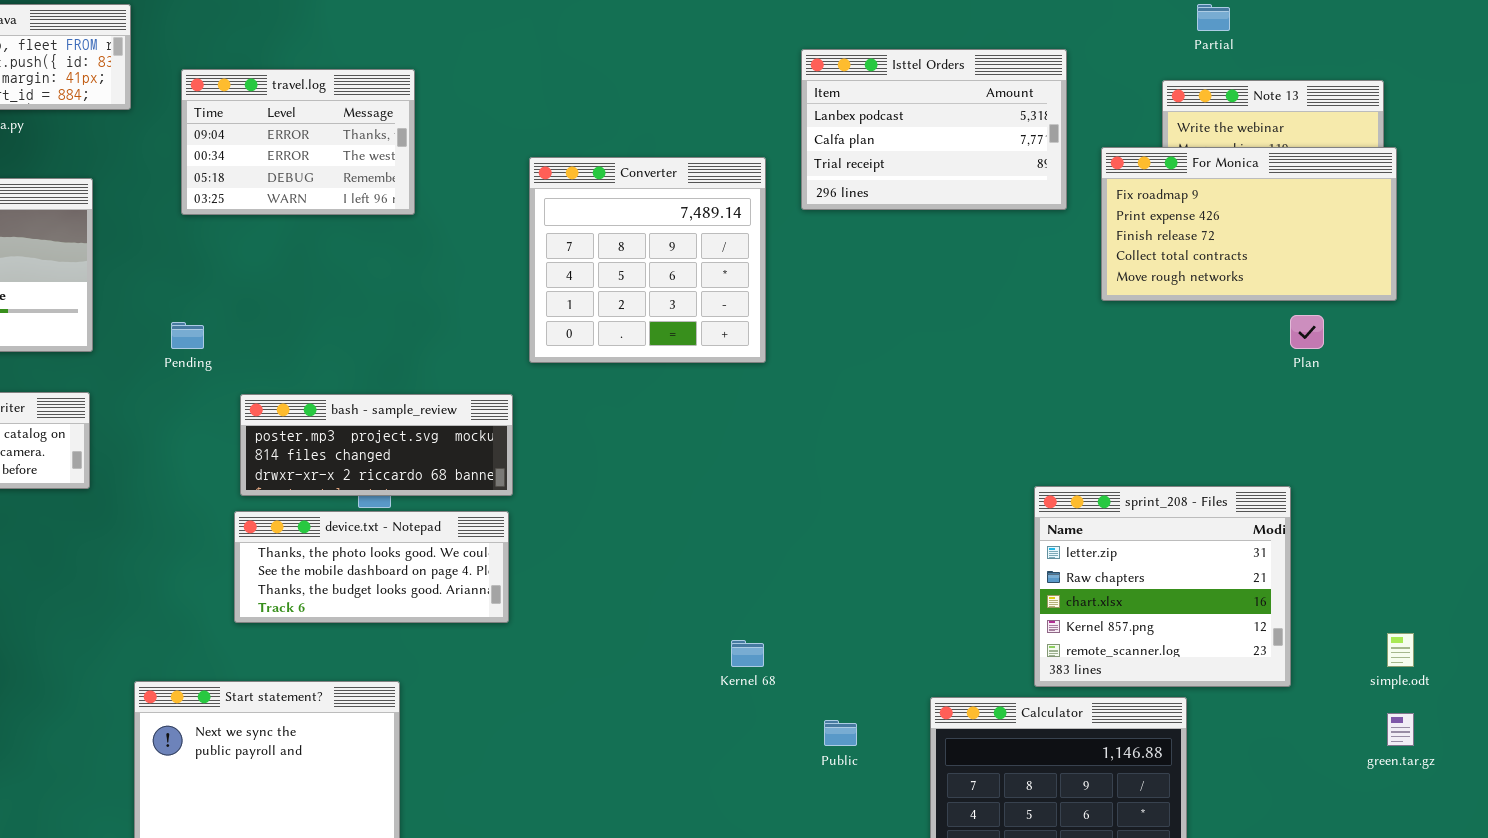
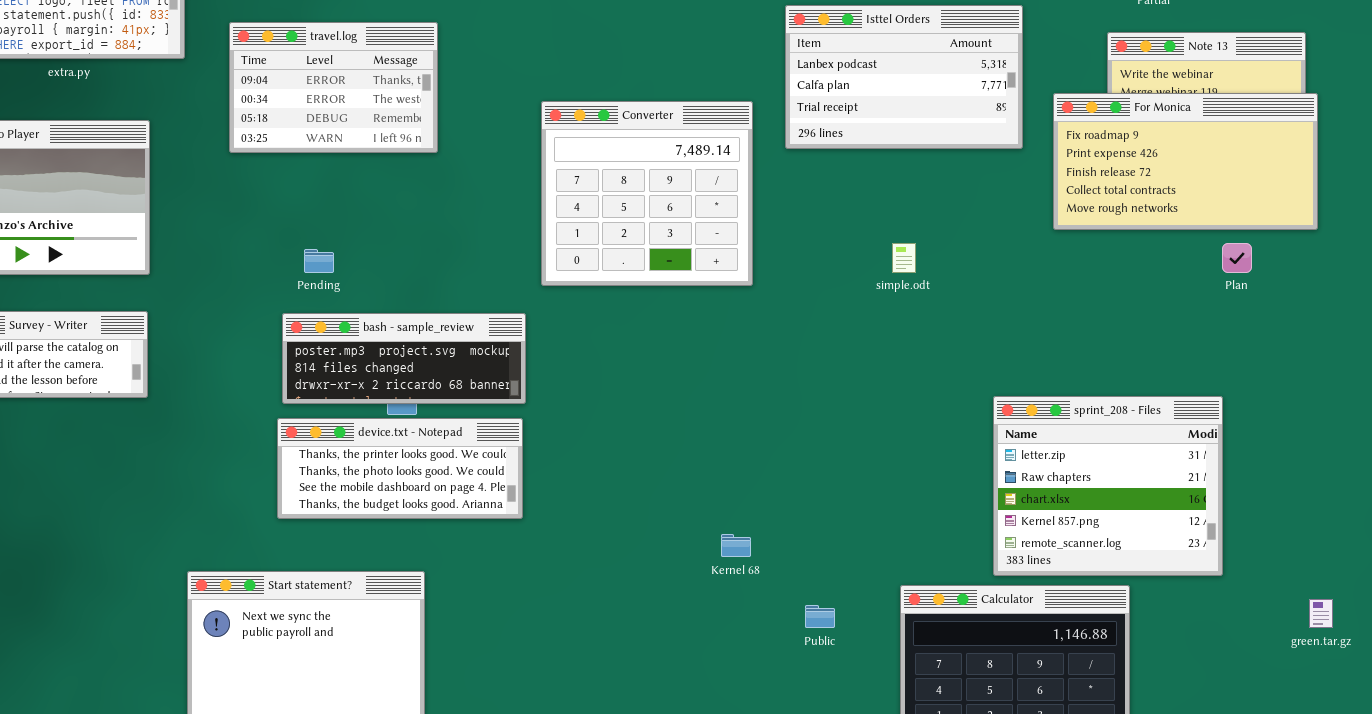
Pending: [171,322,204,349] -> [304,249,334,273], moved
device.txt - Notepad: [234,511,509,623] -> [277,418,523,519], scrolled up 1 row
simple.odt: [1387,633,1414,667] -> [892,243,916,273], moved

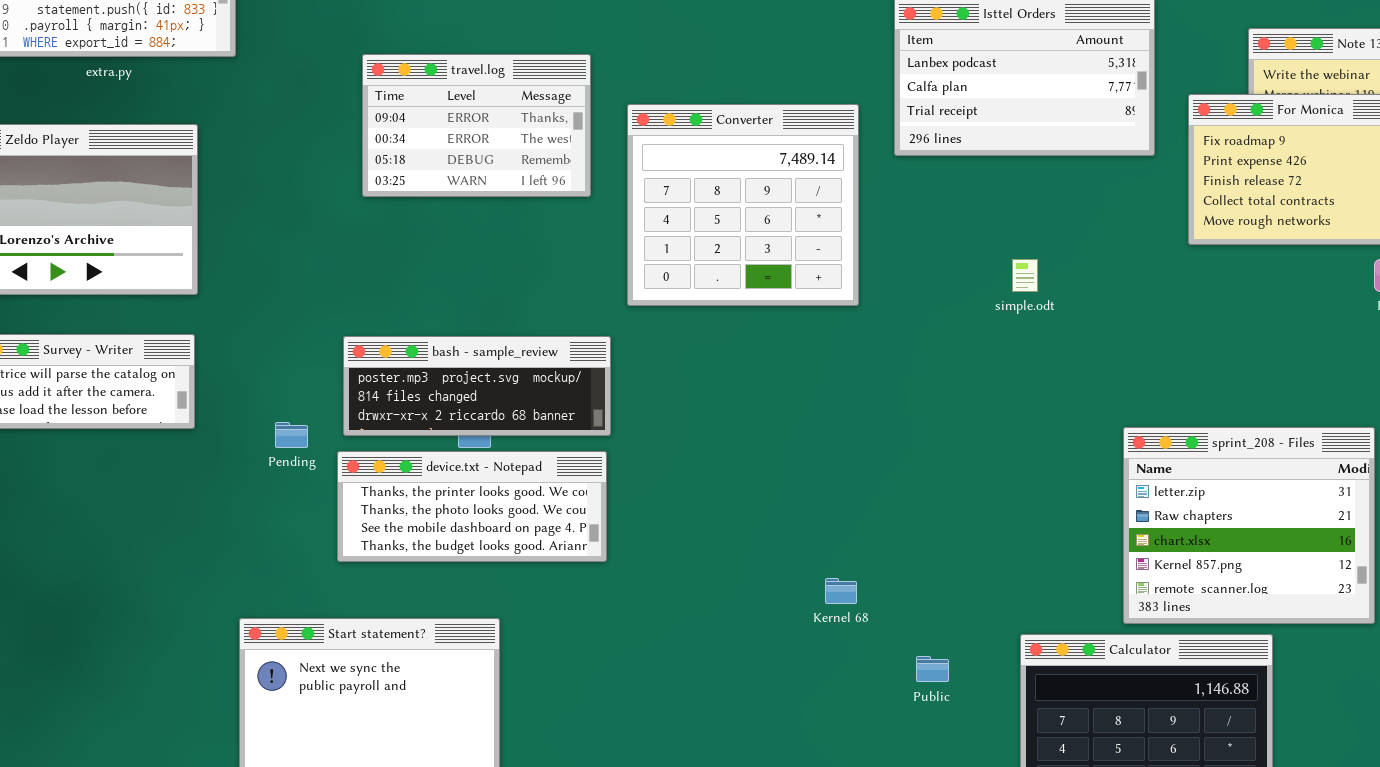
travel.log: [229,22,438,153] -> [362,54,591,197], moved
Pending: [304,249,334,273] -> [275,422,308,448], moved

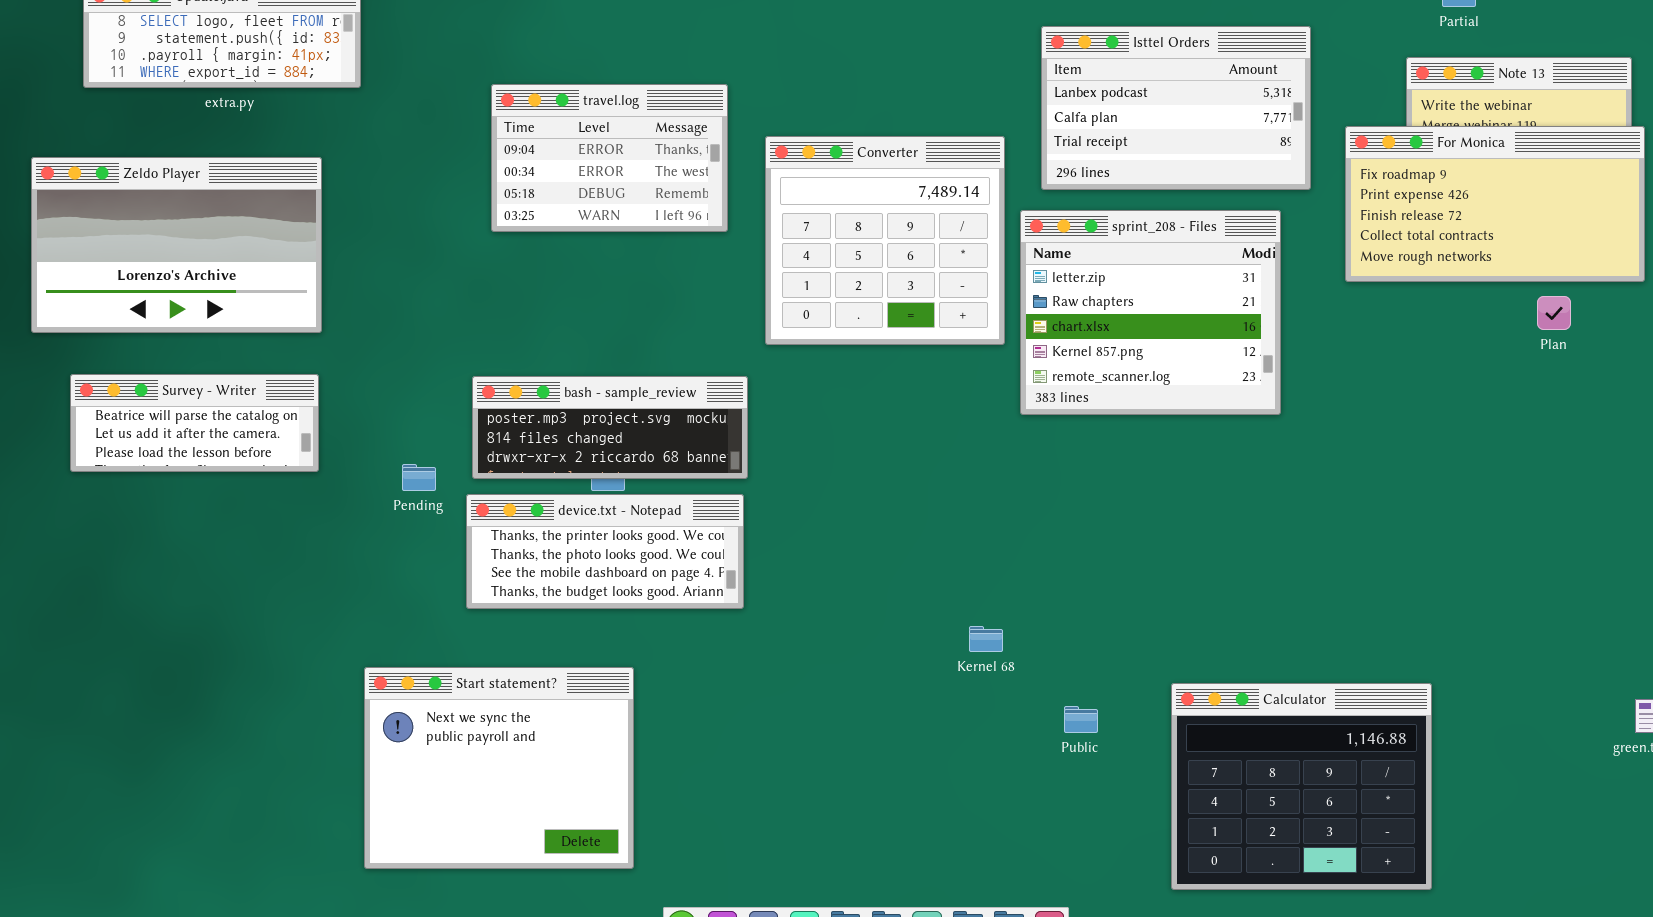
sprint_208 - Files: [1123,427,1375,624] -> [1020,210,1281,415], moved

